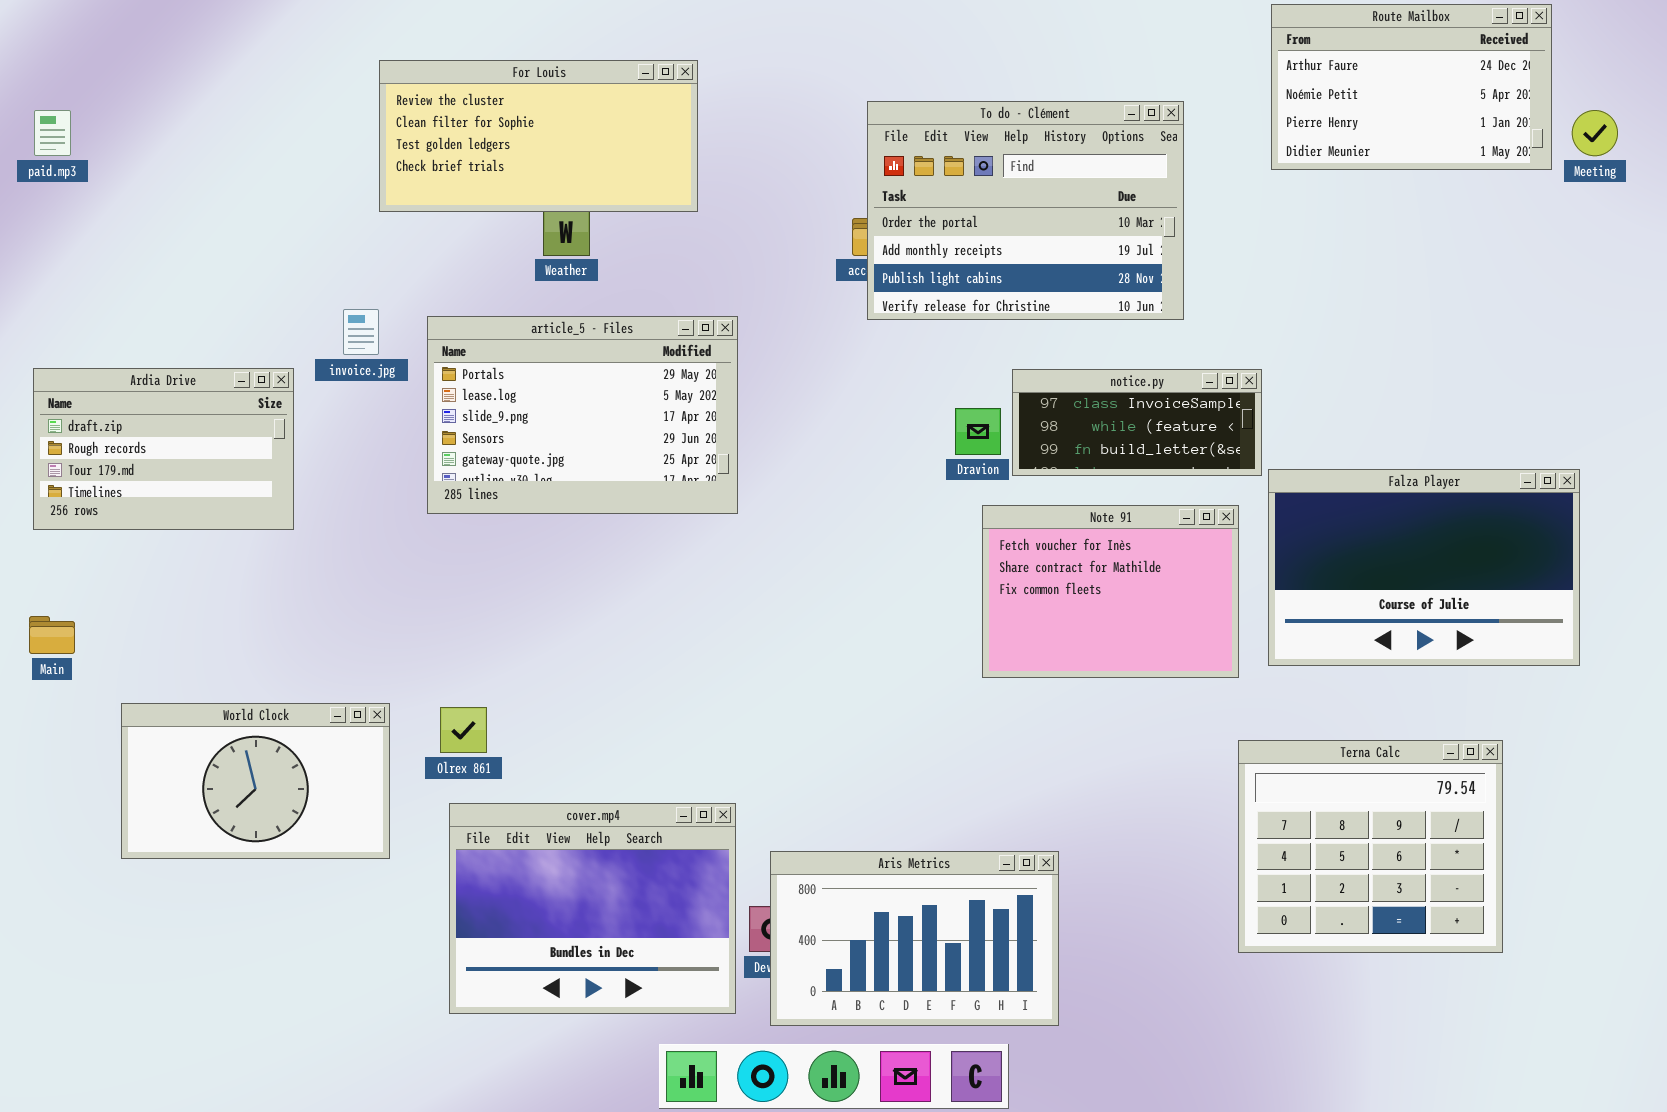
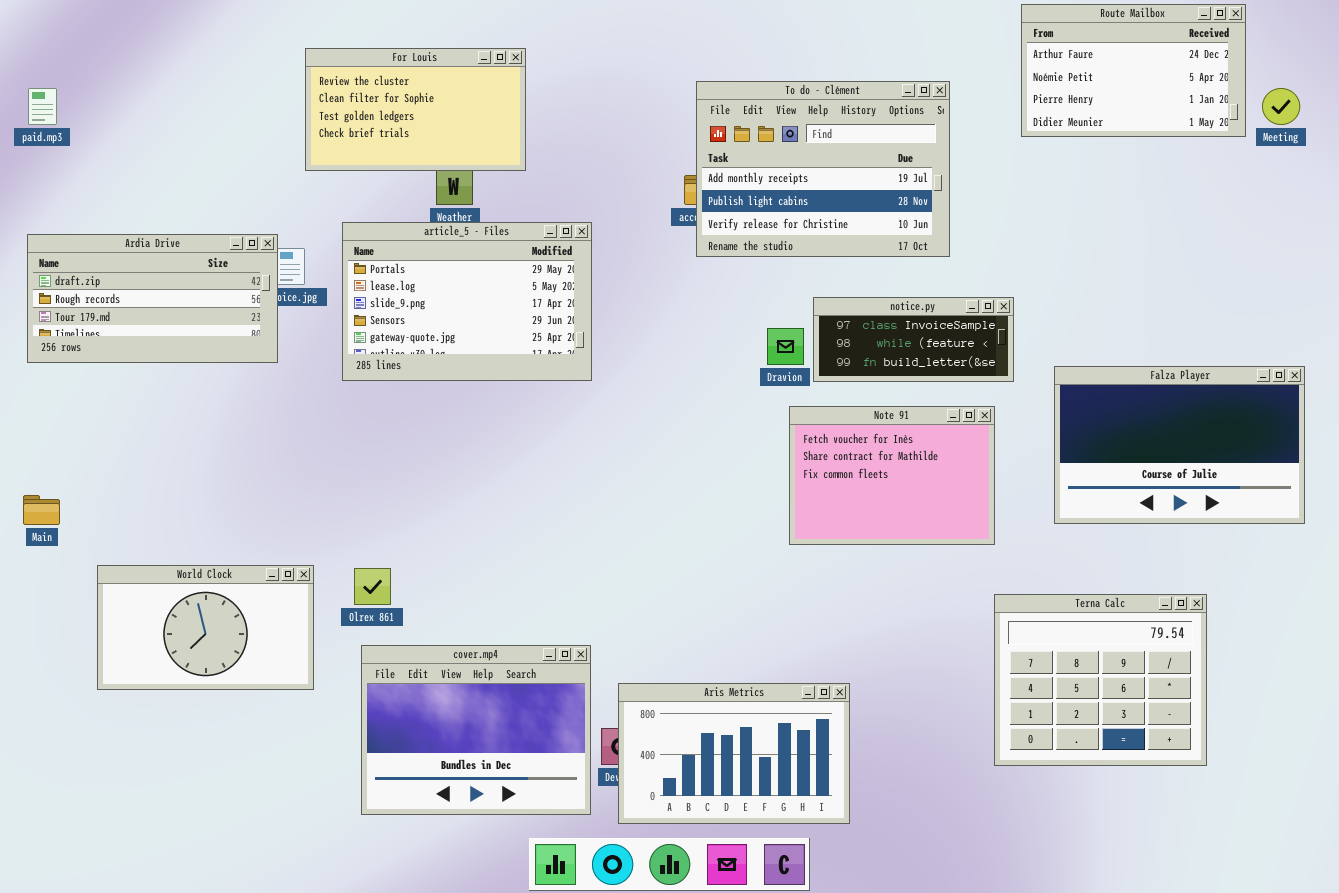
For Louis: [379,60,698,212] -> [305,48,526,171], resized
To do - Clément: [867,101,1184,320] -> [696,81,950,257], scrolled down 1 row
article_5 - Files: [427,316,738,514] -> [342,222,592,381], moved
Ardia Drive: [33,368,294,530] -> [27,234,278,363], moved, resized
Falza Player: [1268,469,1580,666] -> [1054,366,1305,524], moved

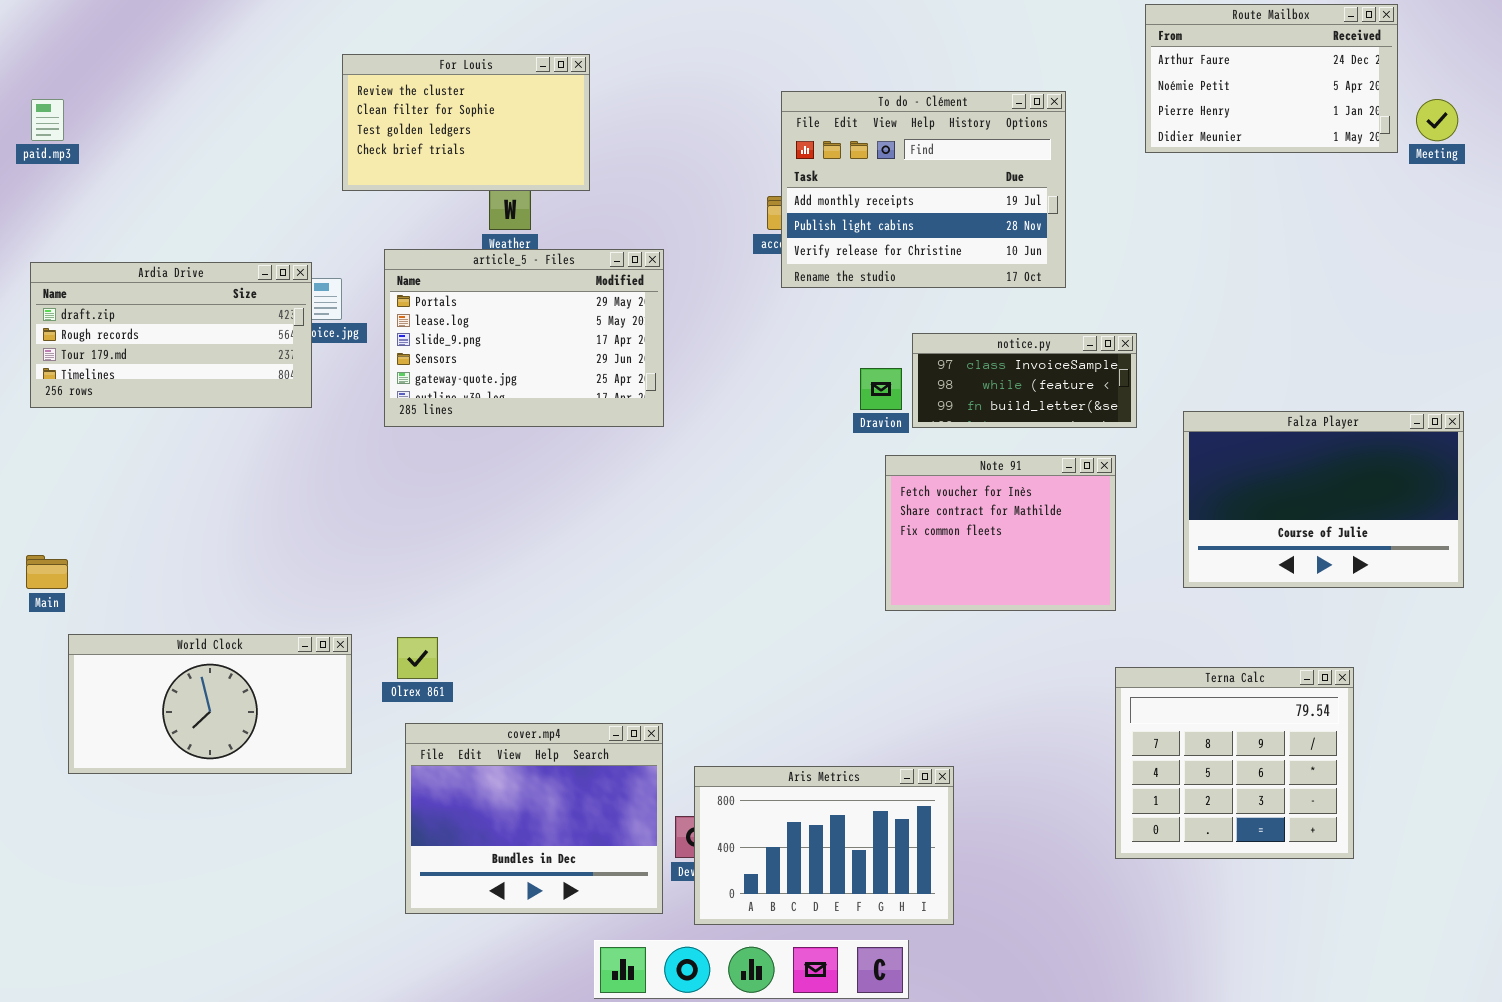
World Clock: [97,565,314,690] -> [68,634,352,774], resized

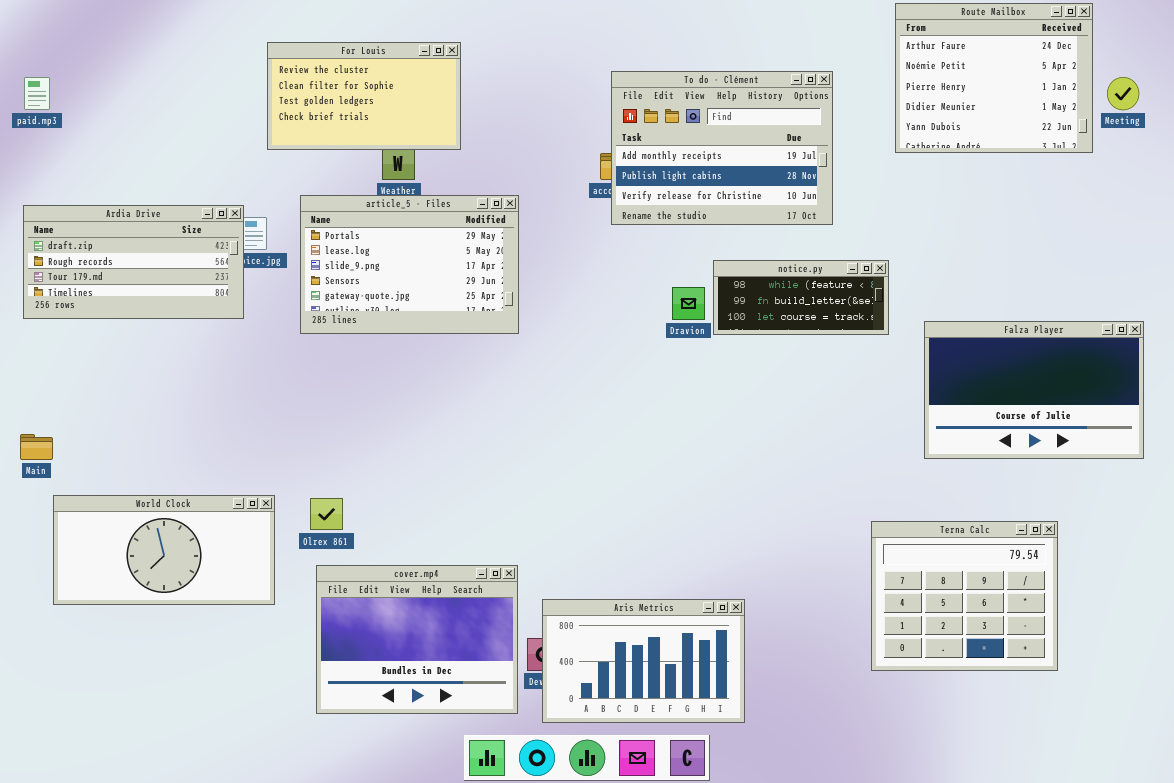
Route Mailbox: [1145,4,1398,153] -> [895,3,1093,153], resized
notice.py: [912,333,1137,428] -> [713,260,889,335], scrolled down 1 row
Note 91: [885,455,1116,611] -> none, closed

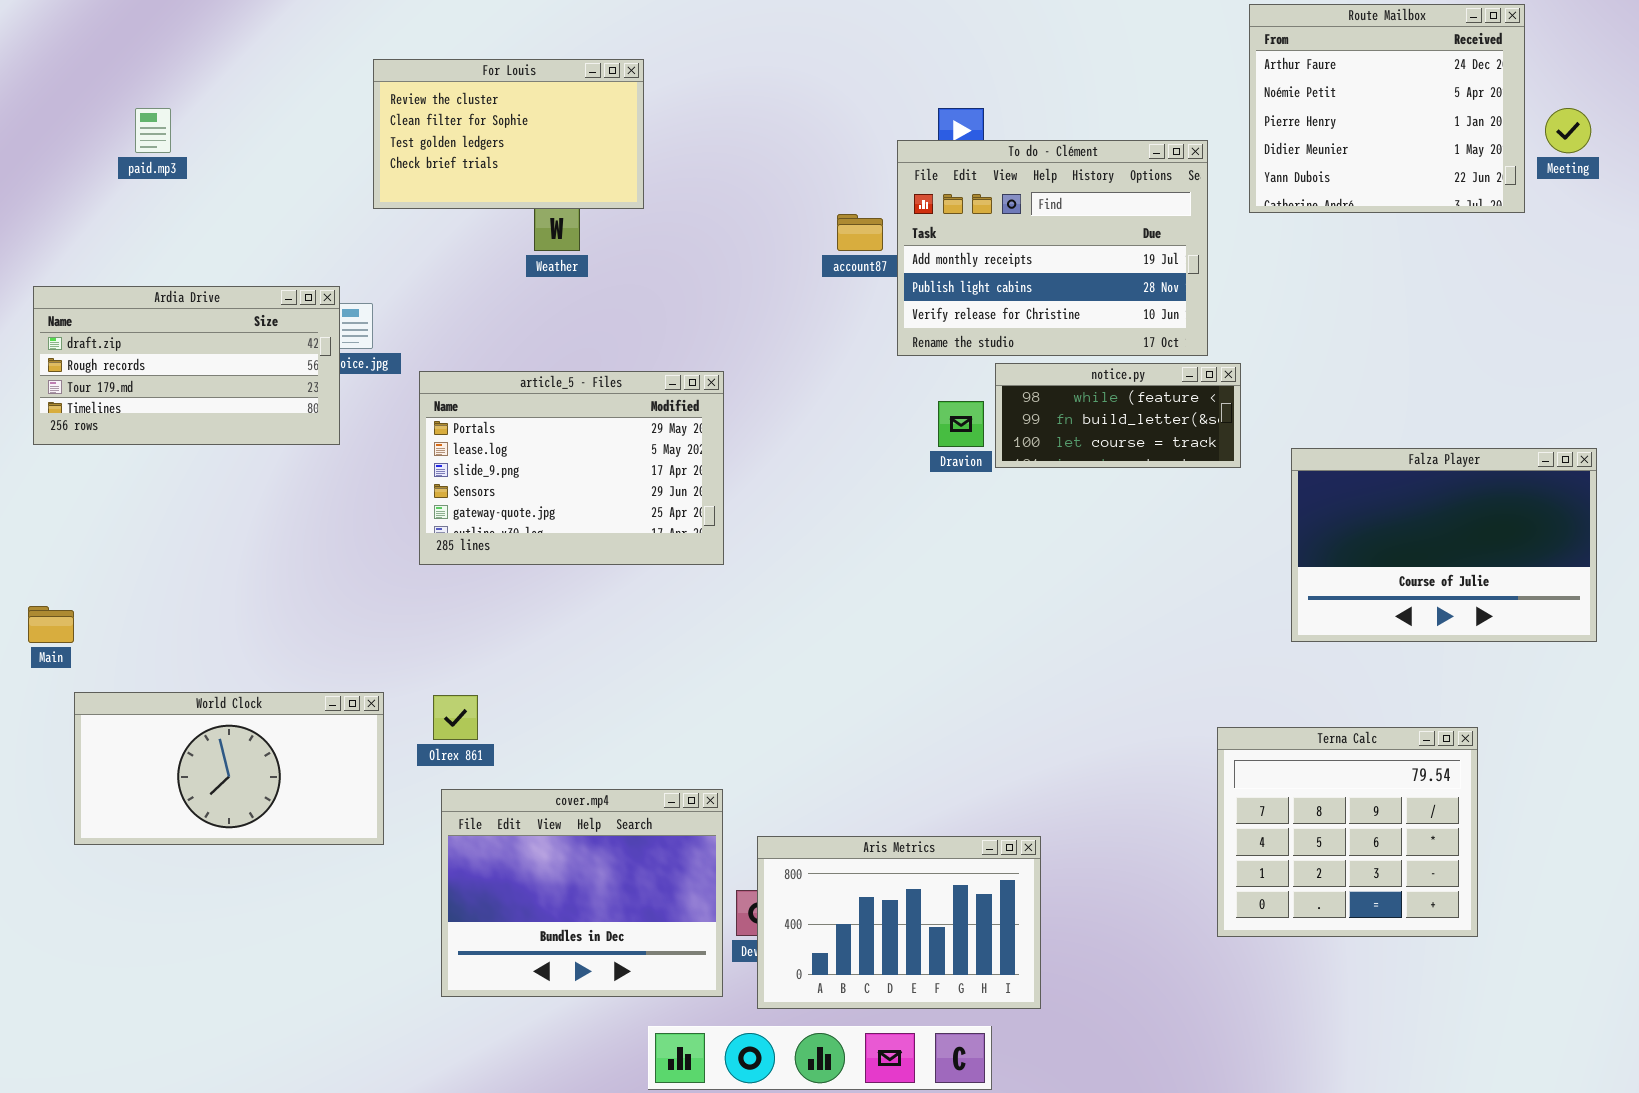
To do - Clément: [611,71,833,225] -> [897,140,1208,356], moved
paid.mp3: [24,77,50,110] -> [135,108,171,153], moved
article_5 - Files: [300,195,519,334] -> [419,371,724,565], moved

